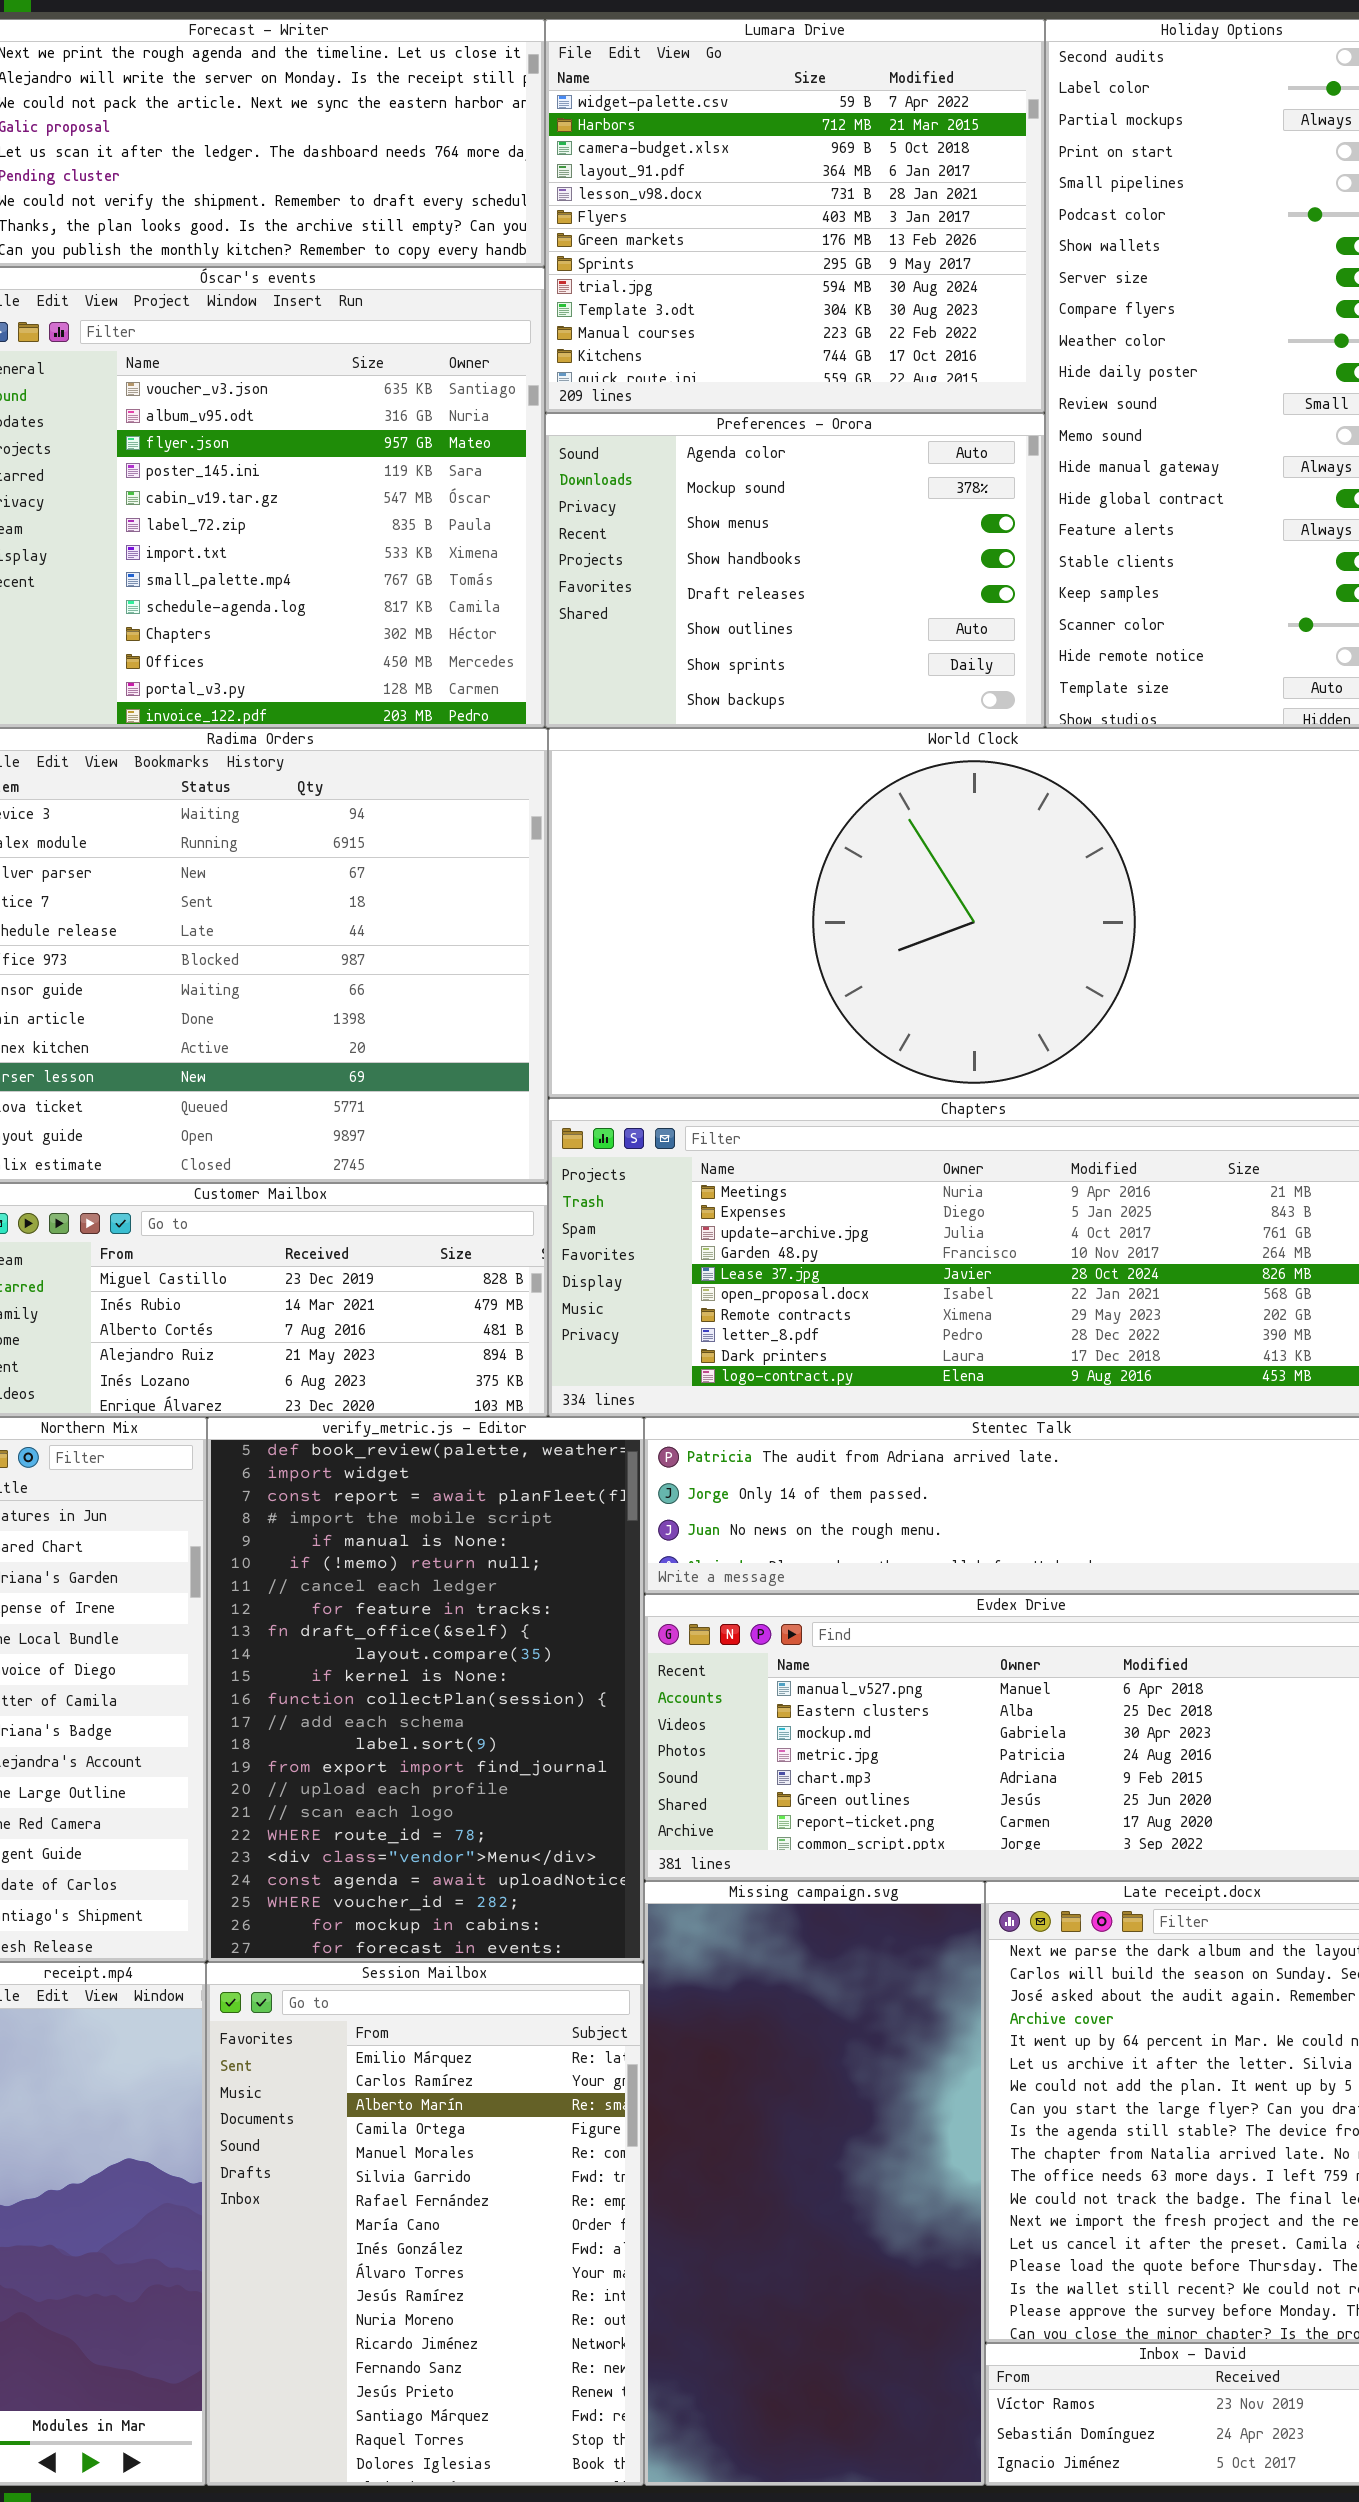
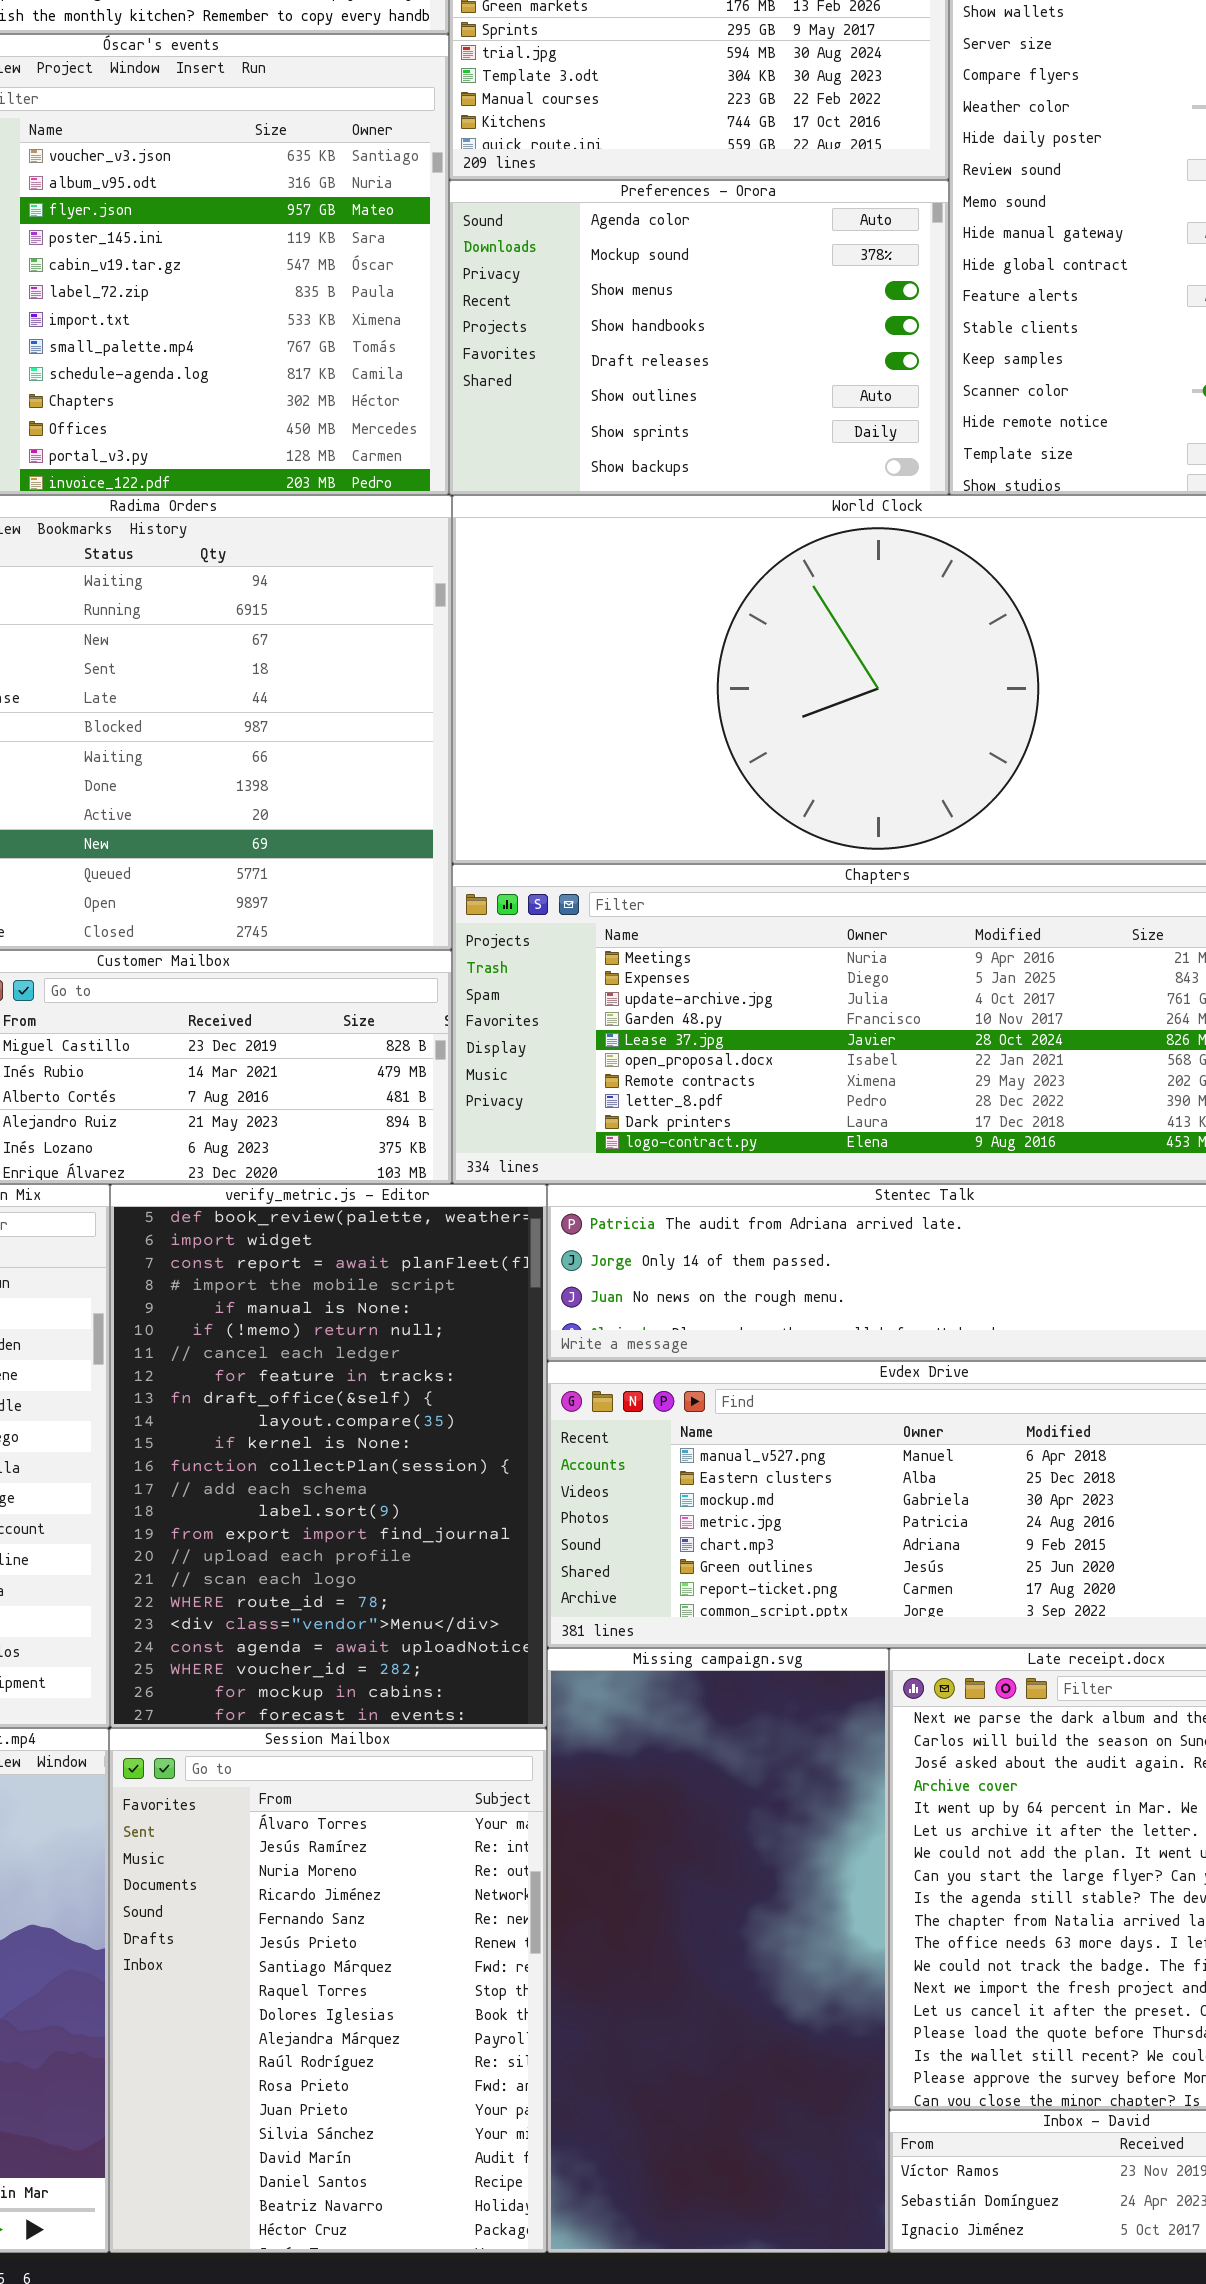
Session Mailbox: [206,1962,644,2486] -> [109,1728,547,2253], scrolled down 9 rows

